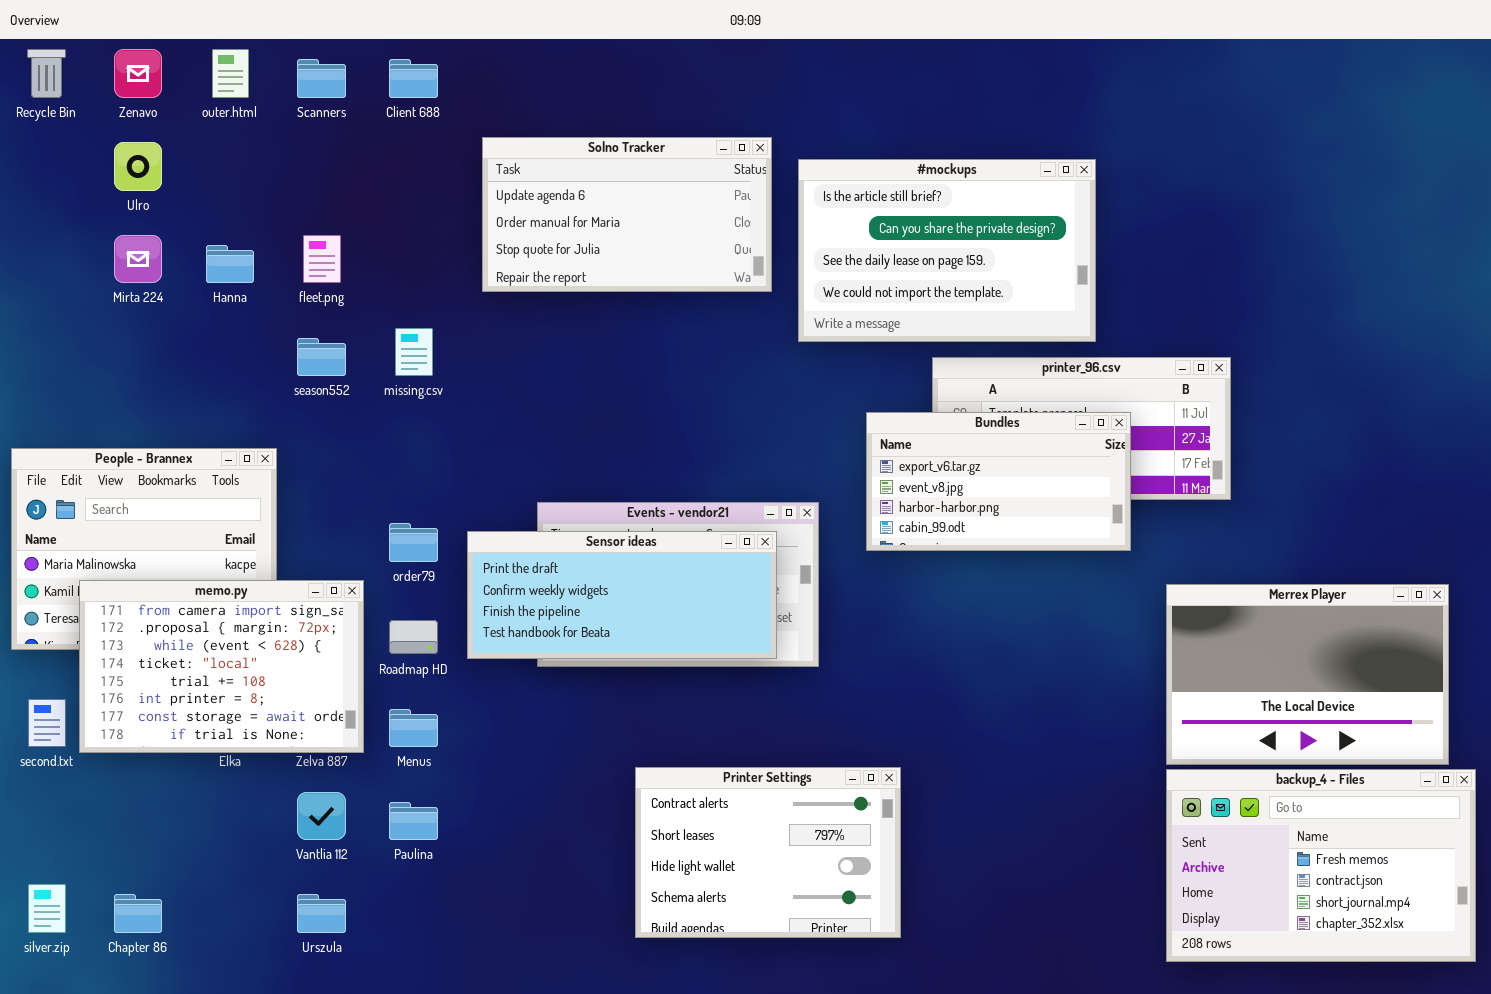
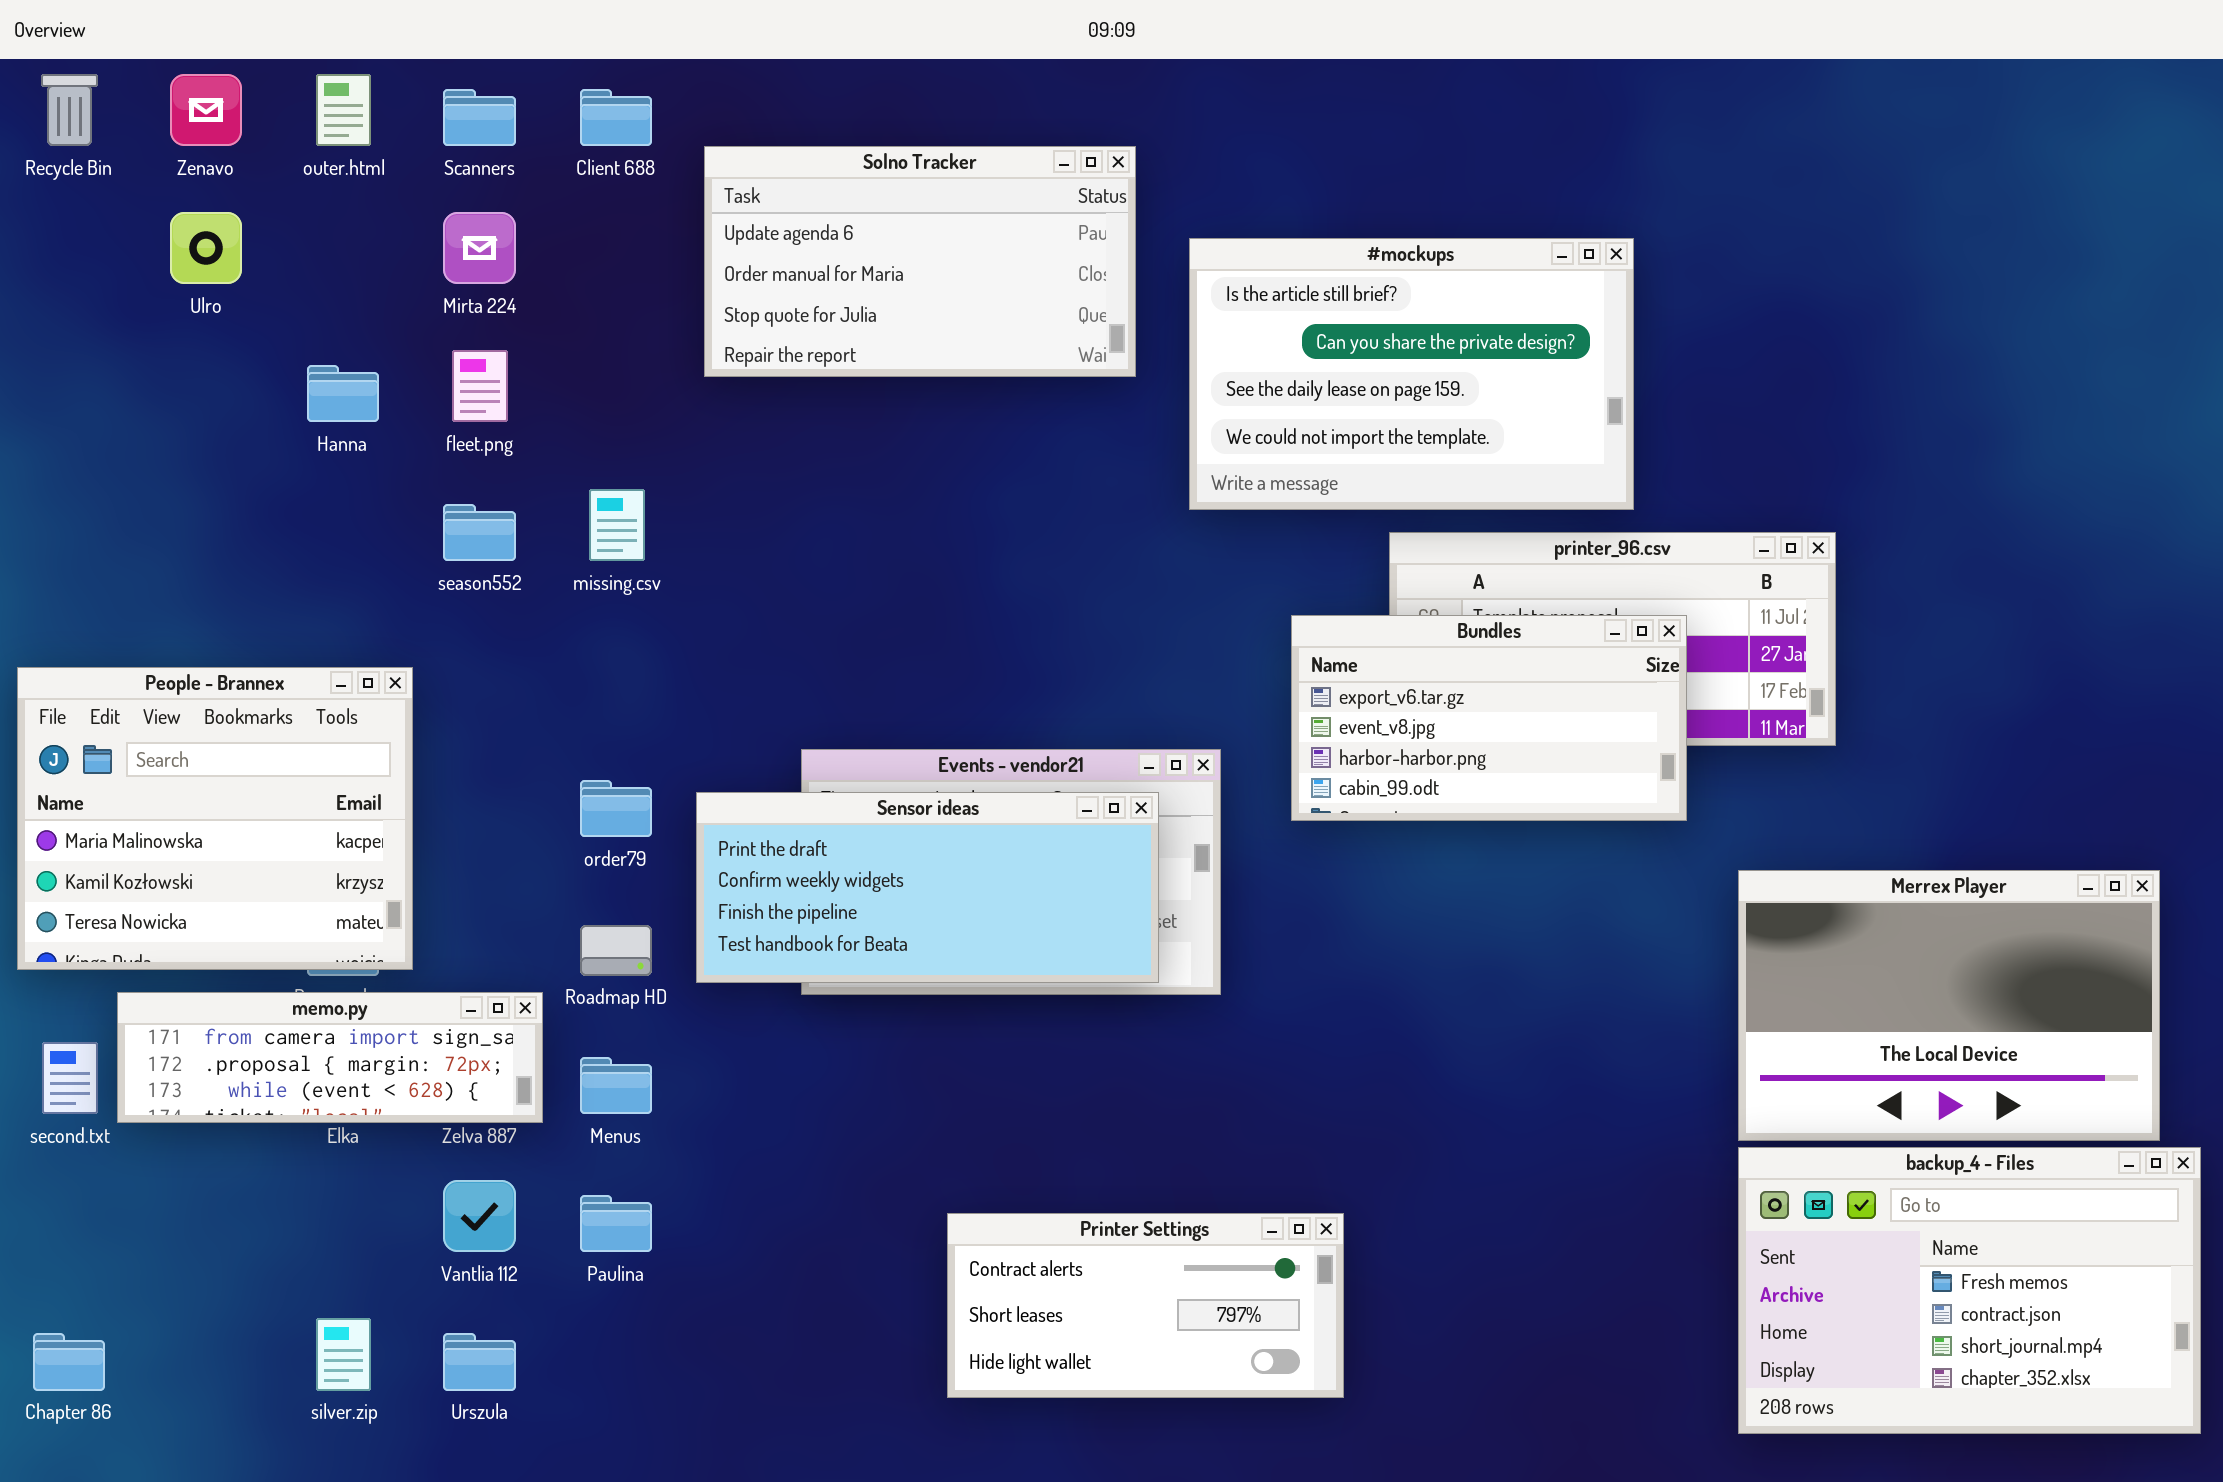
Solno Tracker: [482,137,772,292] -> [704,146,1136,377], moved
Mirta 224: [114,235,162,283] -> [443,212,516,284], moved
memo.py: [79,580,364,753] -> [117,992,543,1123], resized
Printer Settings: [635,767,901,938] -> [947,1213,1344,1398], resized
silver.zip: [28,884,66,933] -> [316,1318,371,1391], moved
Chapter 86: [114,894,162,933] -> [33,1333,105,1391], moved

